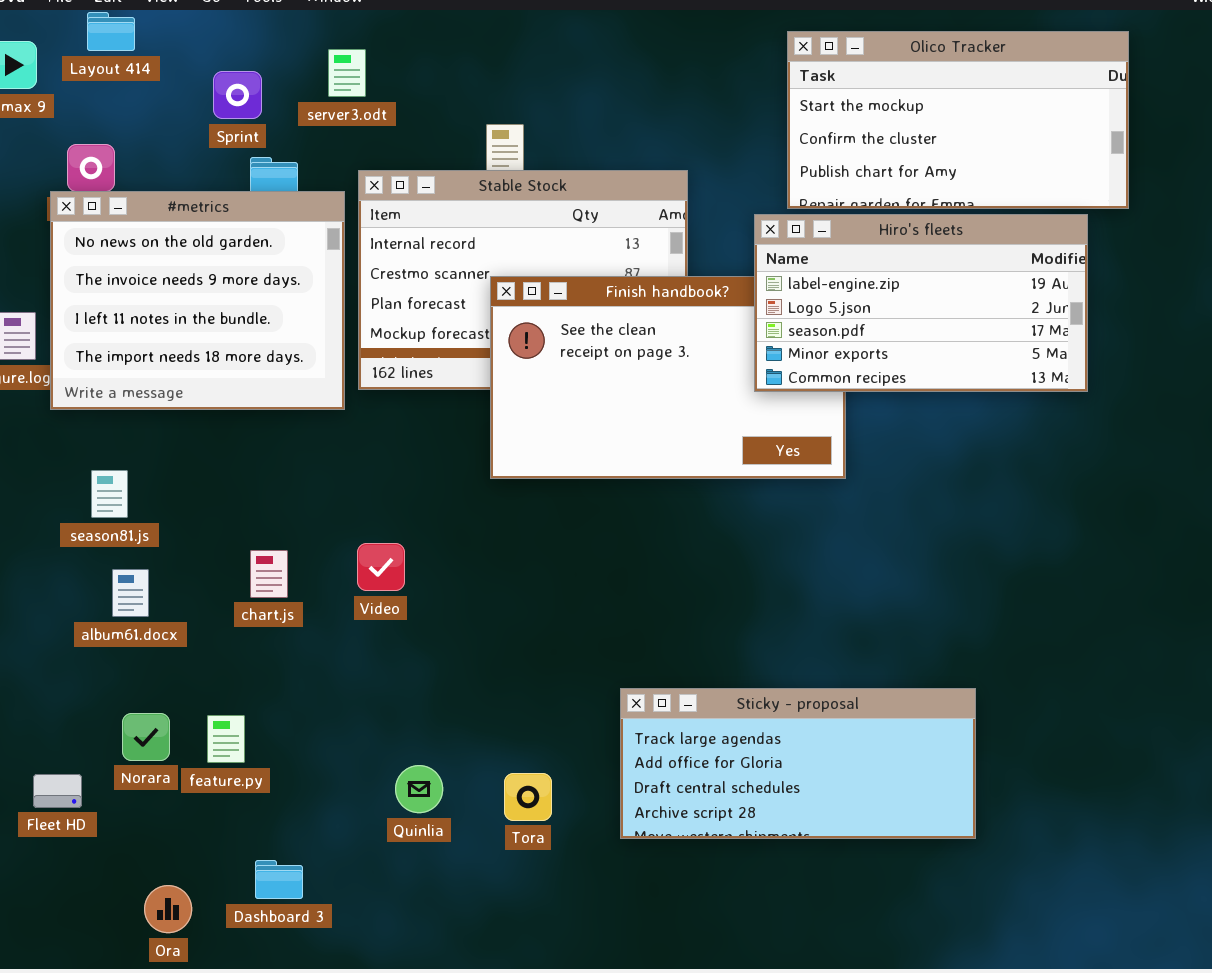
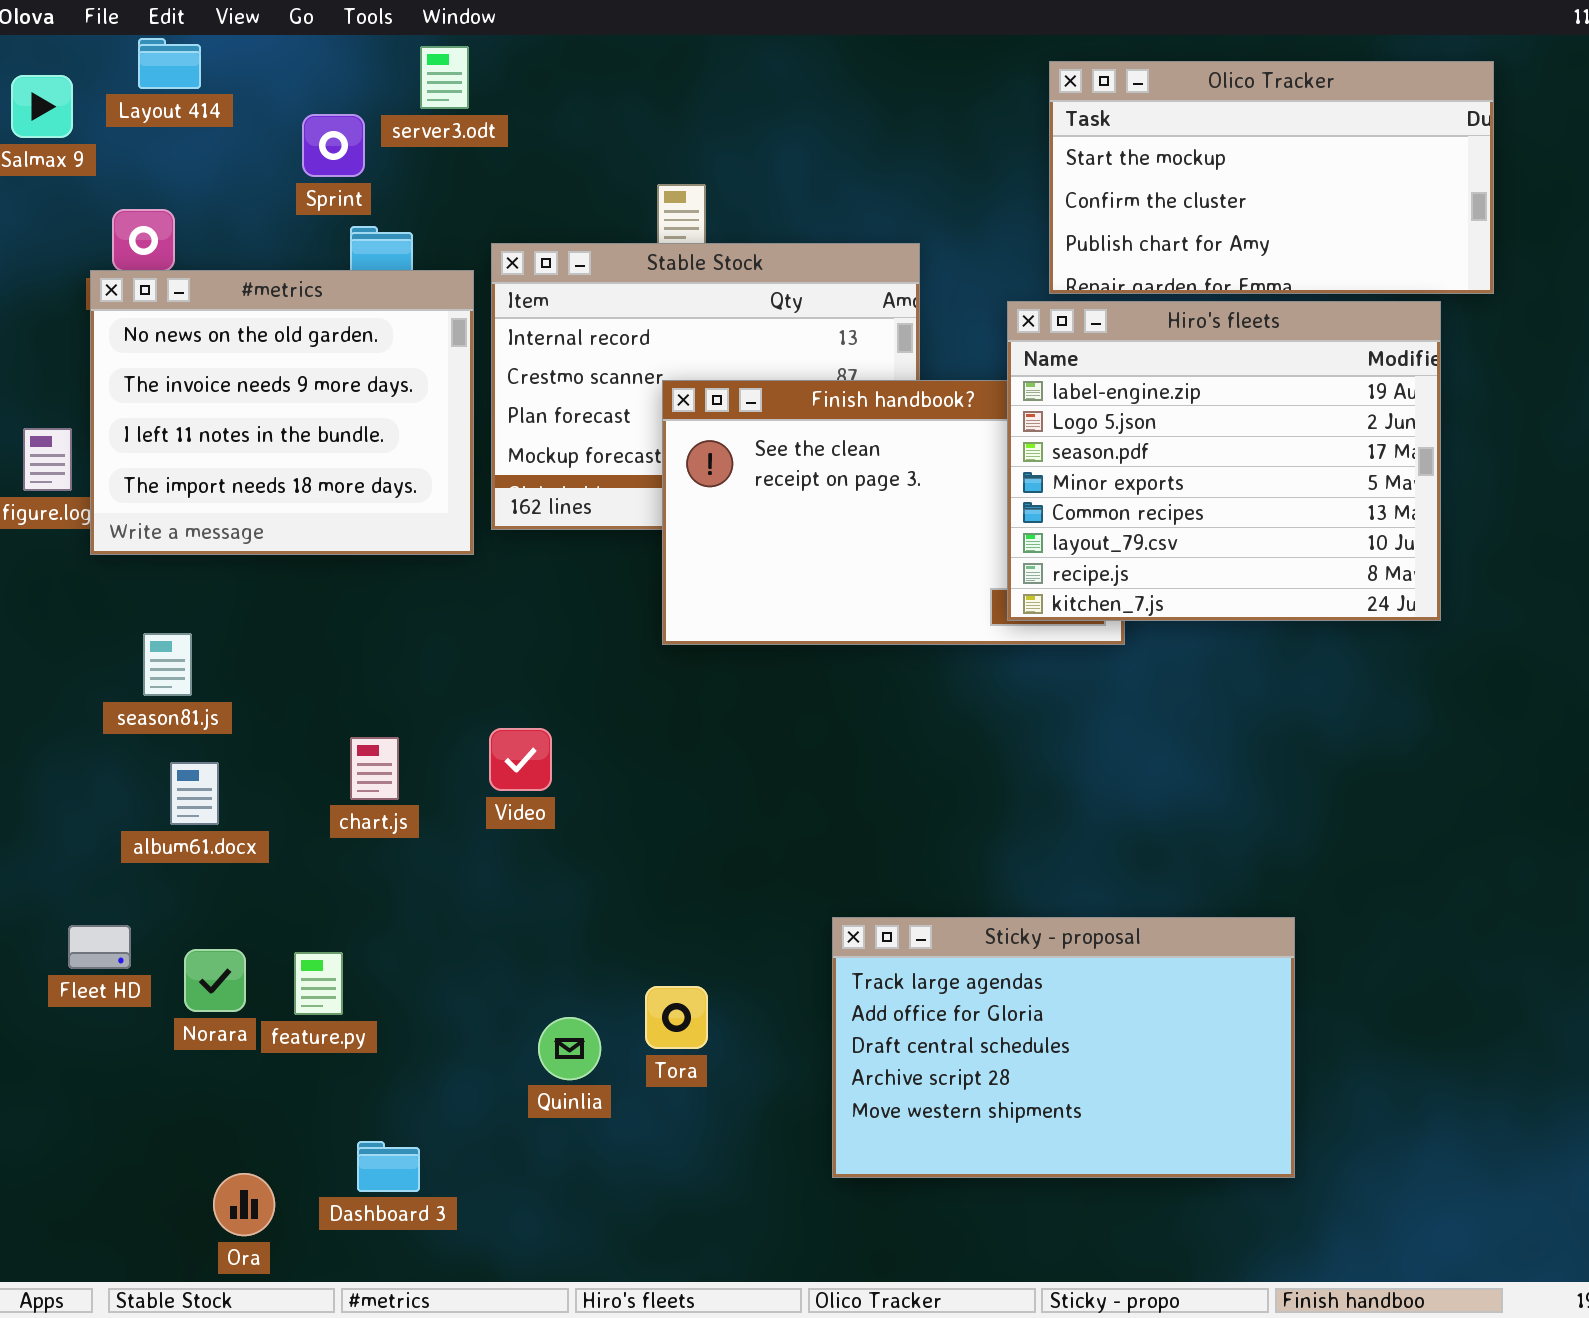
server3.odt: [328,49,366,97] -> [420,46,469,109], moved
Hiro's fleets: [754,214,1088,392] -> [1007,301,1441,621], resized
Sticky - proposal: [620,688,976,839] -> [832,917,1295,1178], resized
Tora: [504,773,552,821] -> [645,986,708,1049], moved
Fleet HD: [33,774,82,808] -> [68,925,131,969], moved

